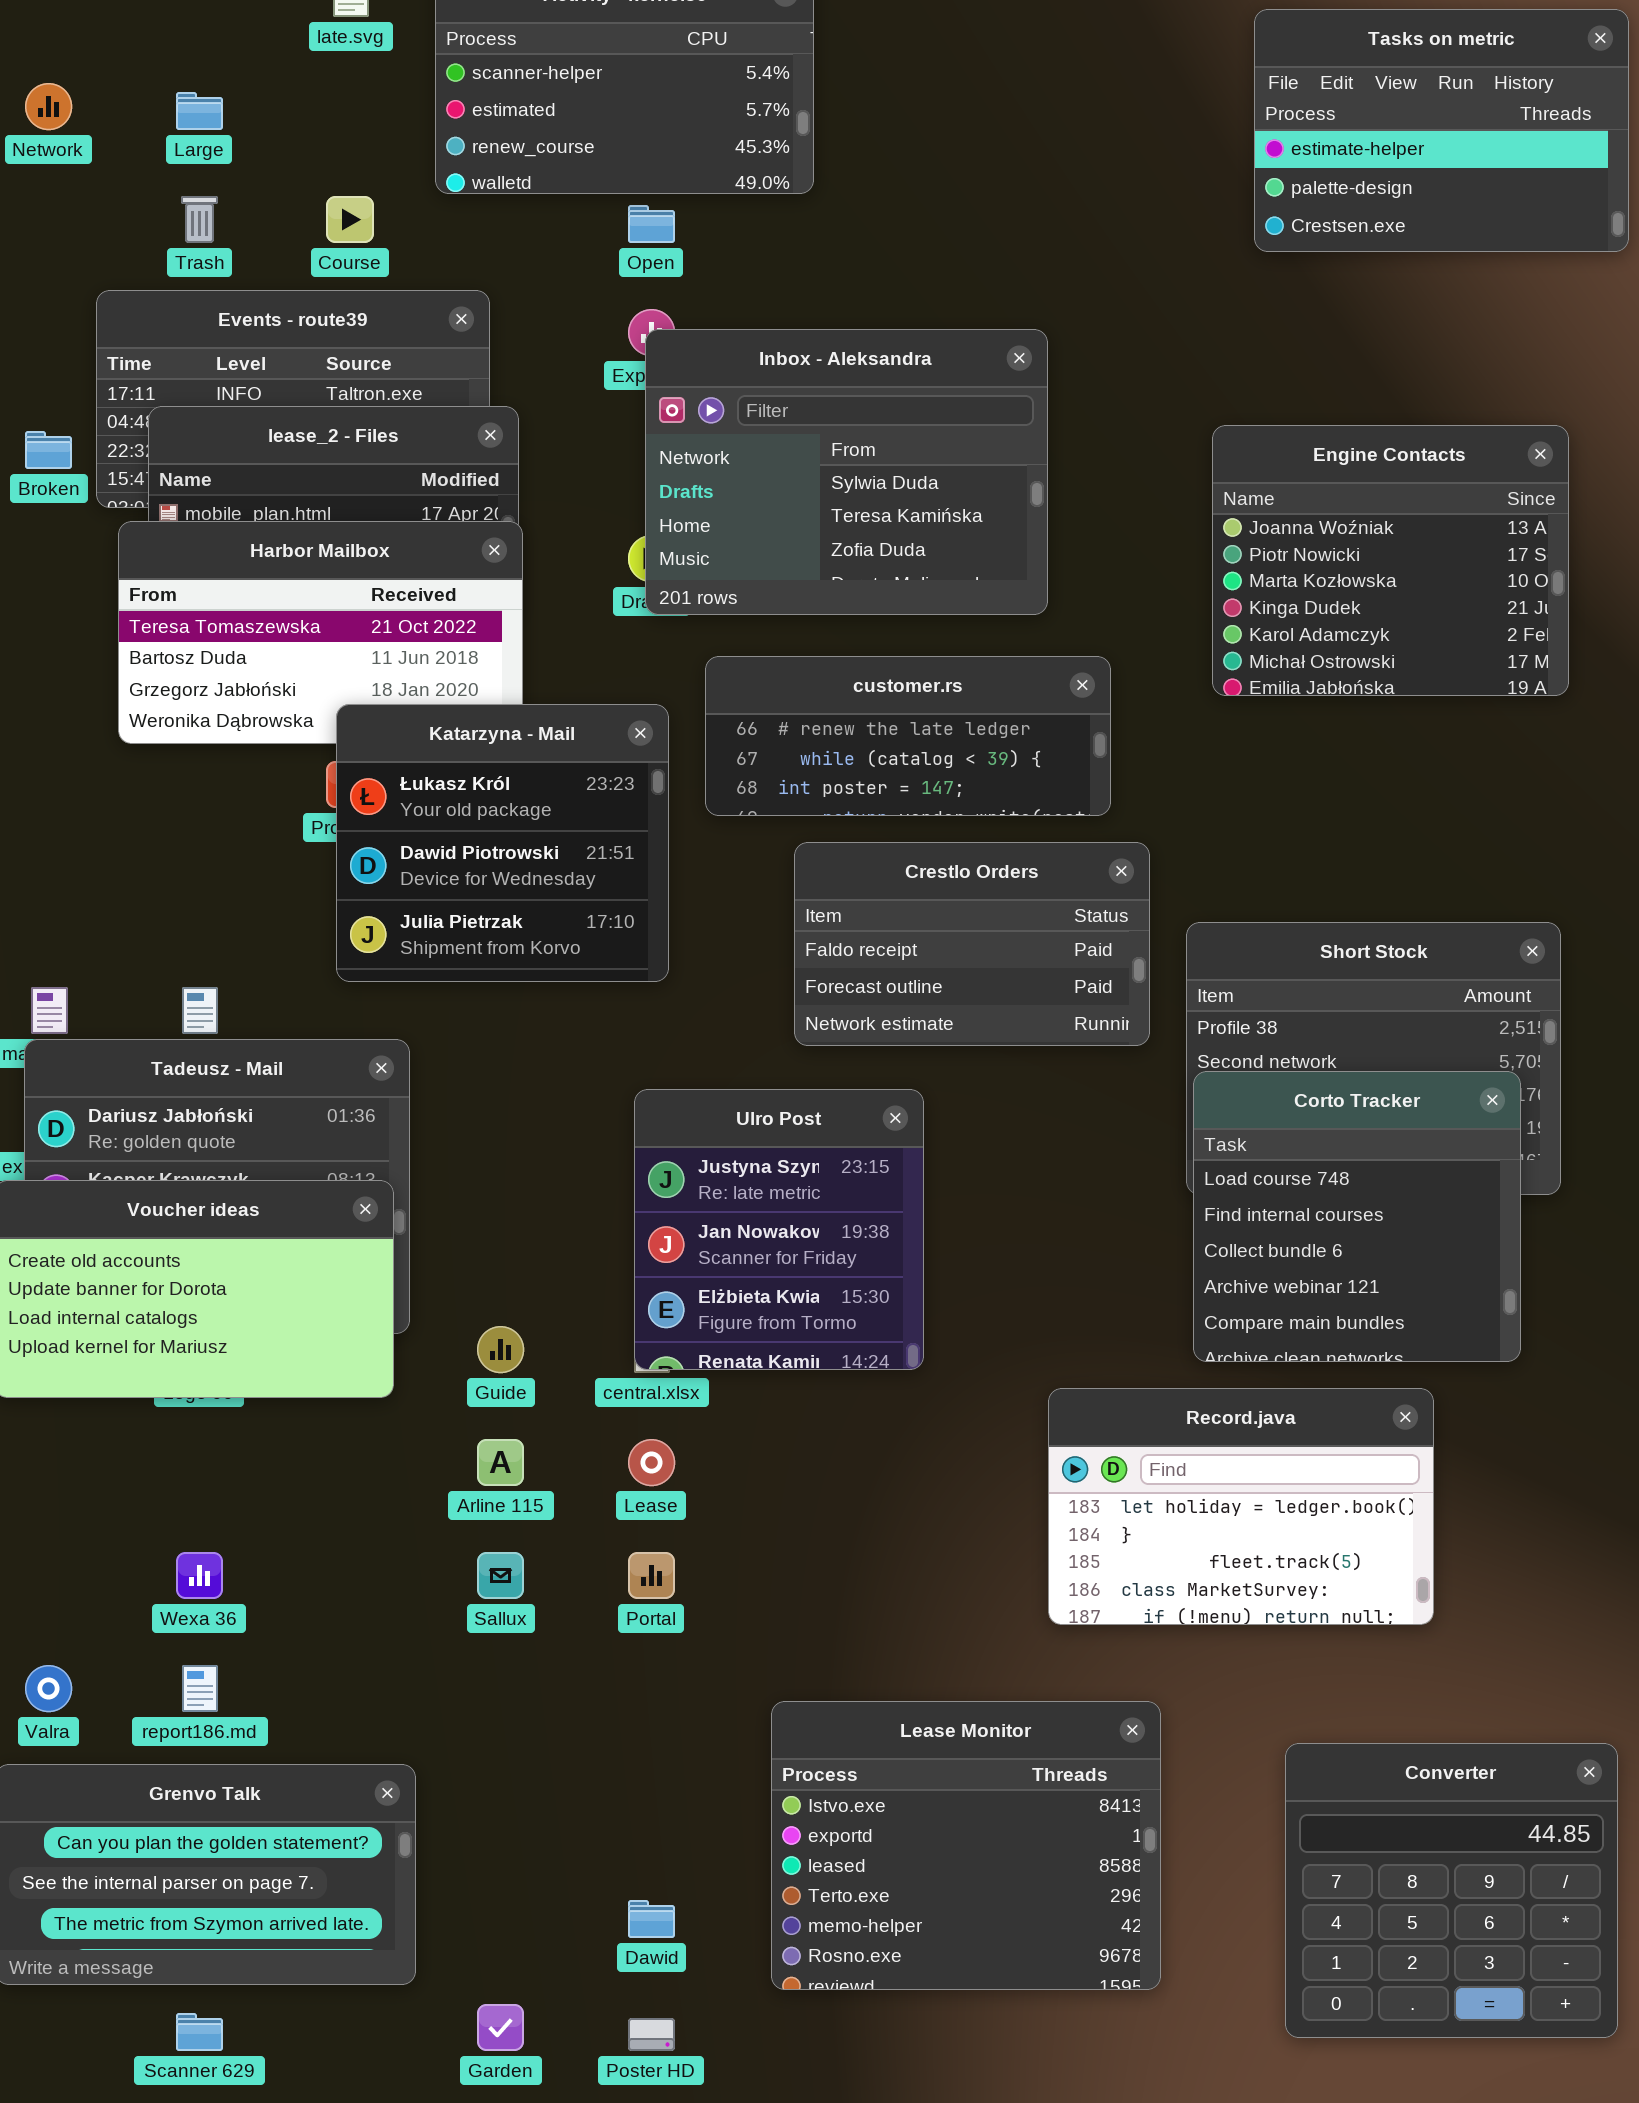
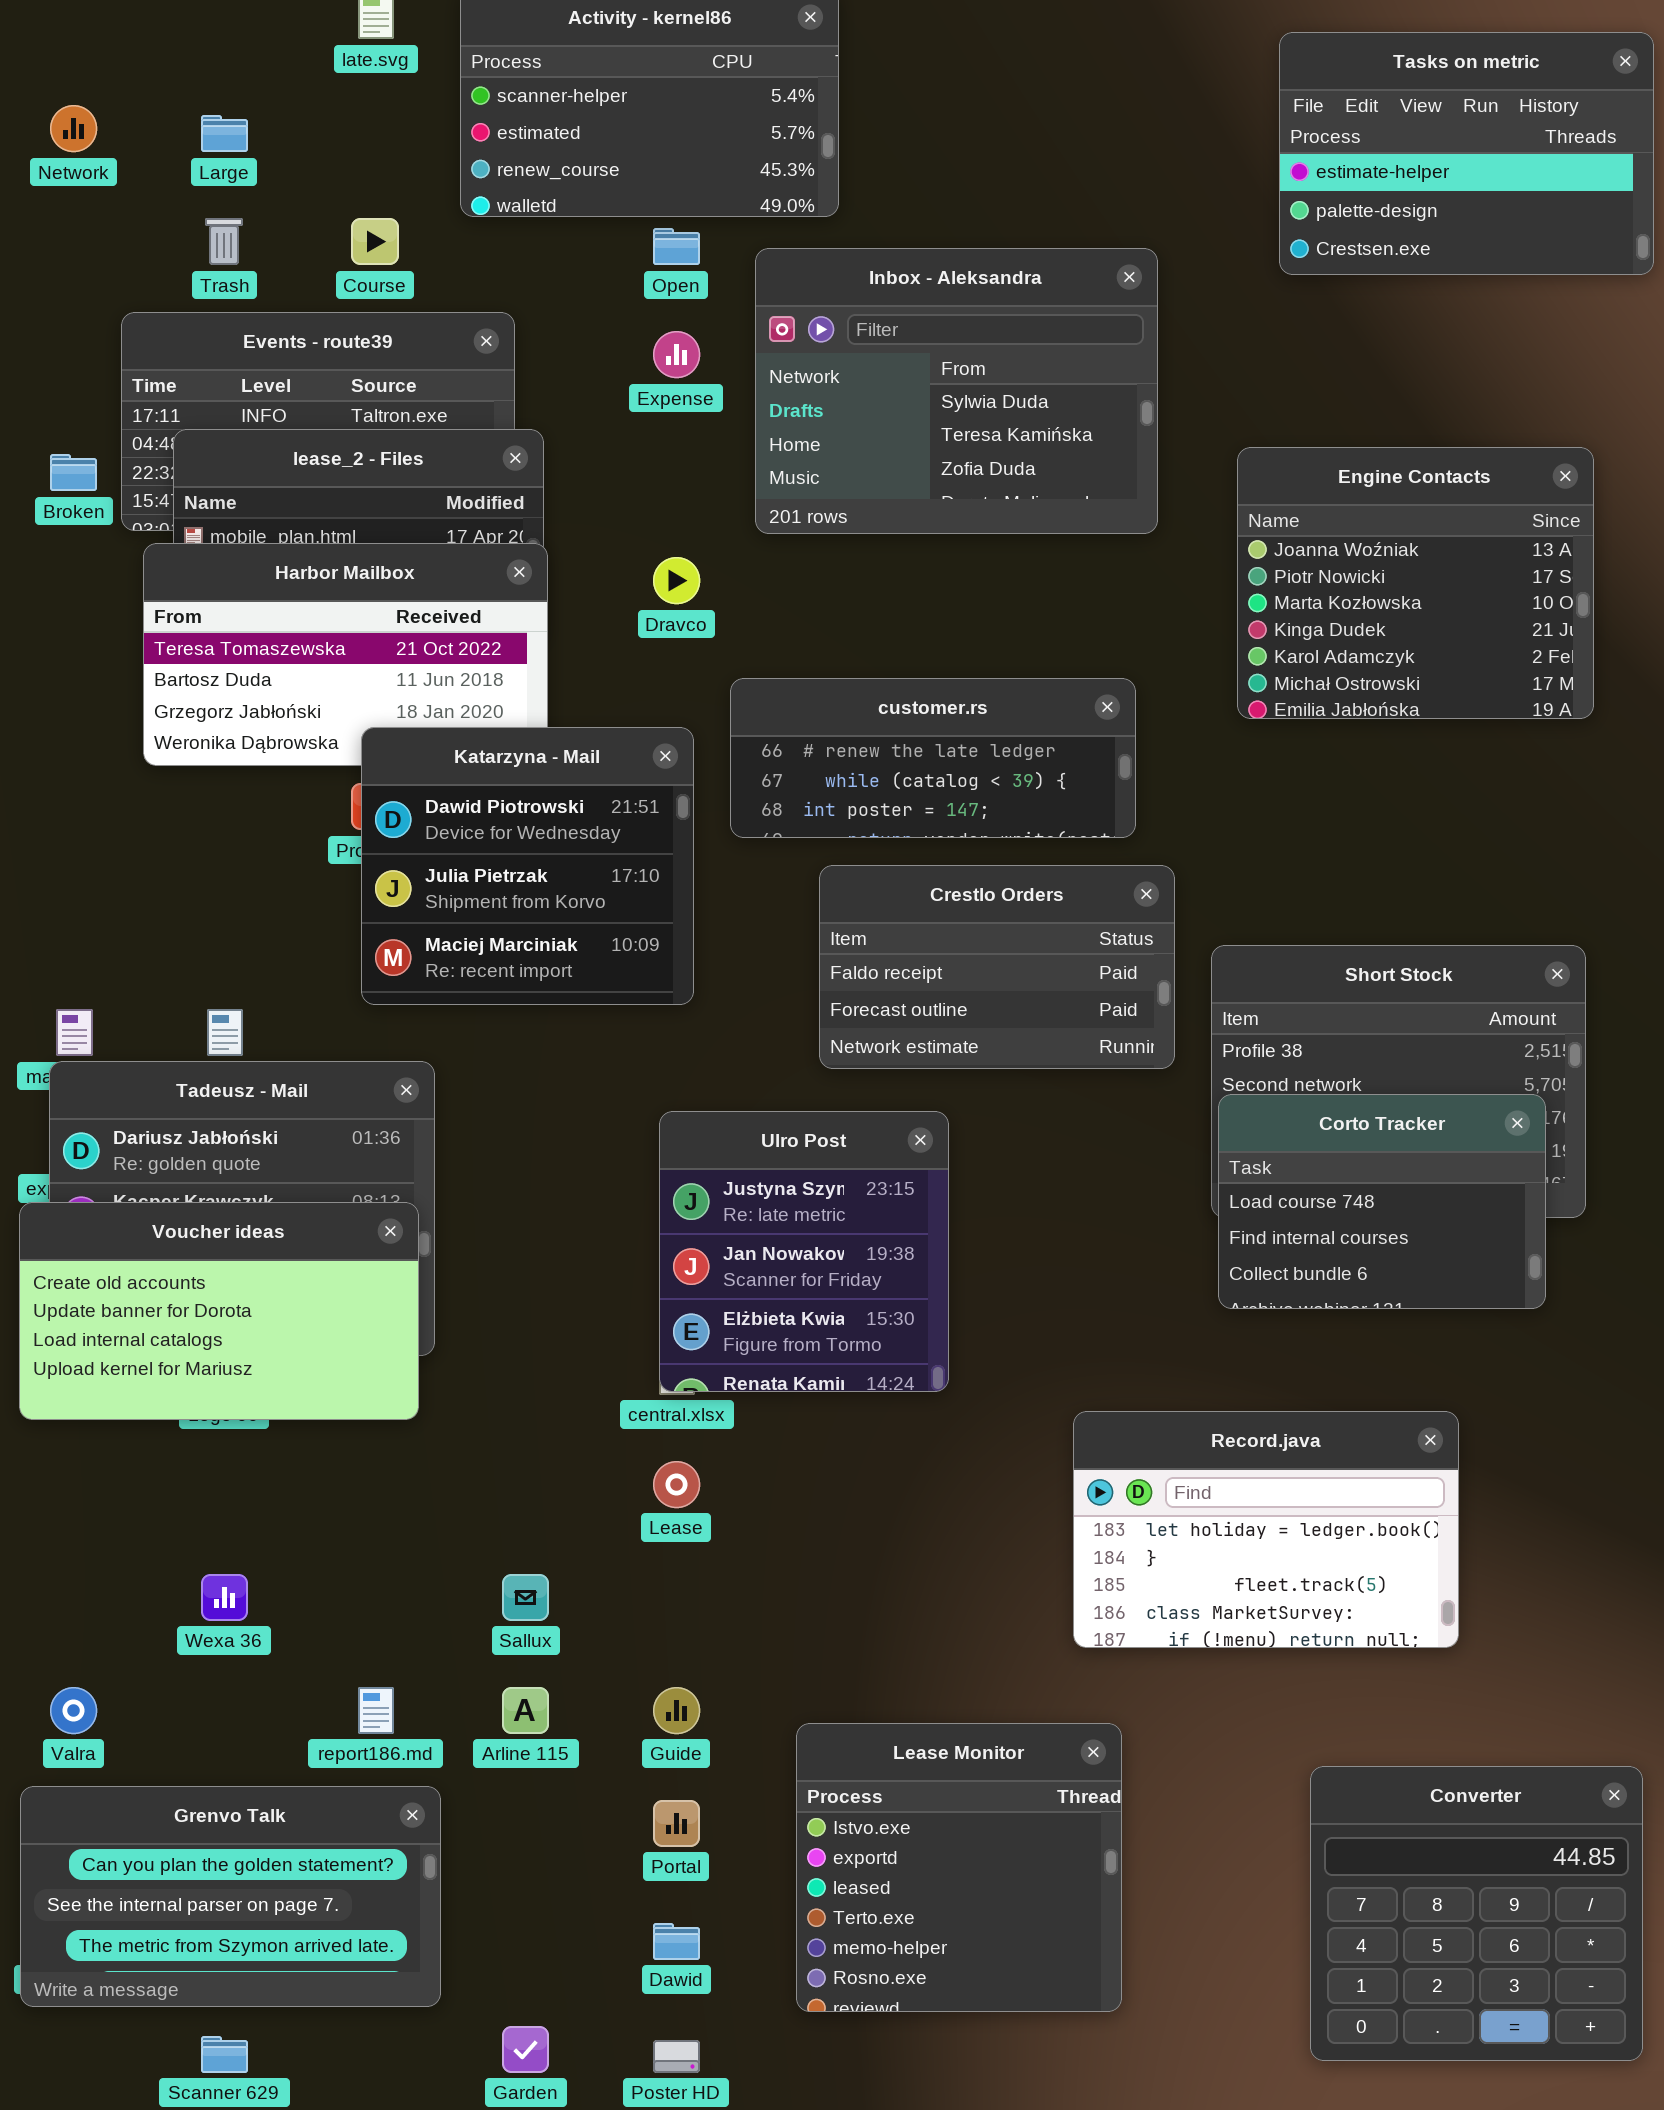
Inbox - Aleksandra: [645,329,1048,615] -> [755,248,1158,534], moved
Katarzyna - Mail: [336,704,669,982] -> [361,727,694,1005], scrolled down 1 row
Corto Tracker: [1193,1071,1521,1362] -> [1218,1094,1546,1309], resized
Guide: [477,1326,524,1373] -> [653,1687,700,1734], moved
Arline 115: [477,1439,524,1486] -> [502,1687,549,1734], moved
Portal: [628,1552,675,1599] -> [653,1800,700,1847], moved
report186.md: [182,1665,218,1712] -> [358,1687,394,1734], moved
Lease Monitor: [771,1701,1161,1990] -> [796,1723,1122,2012], resized

